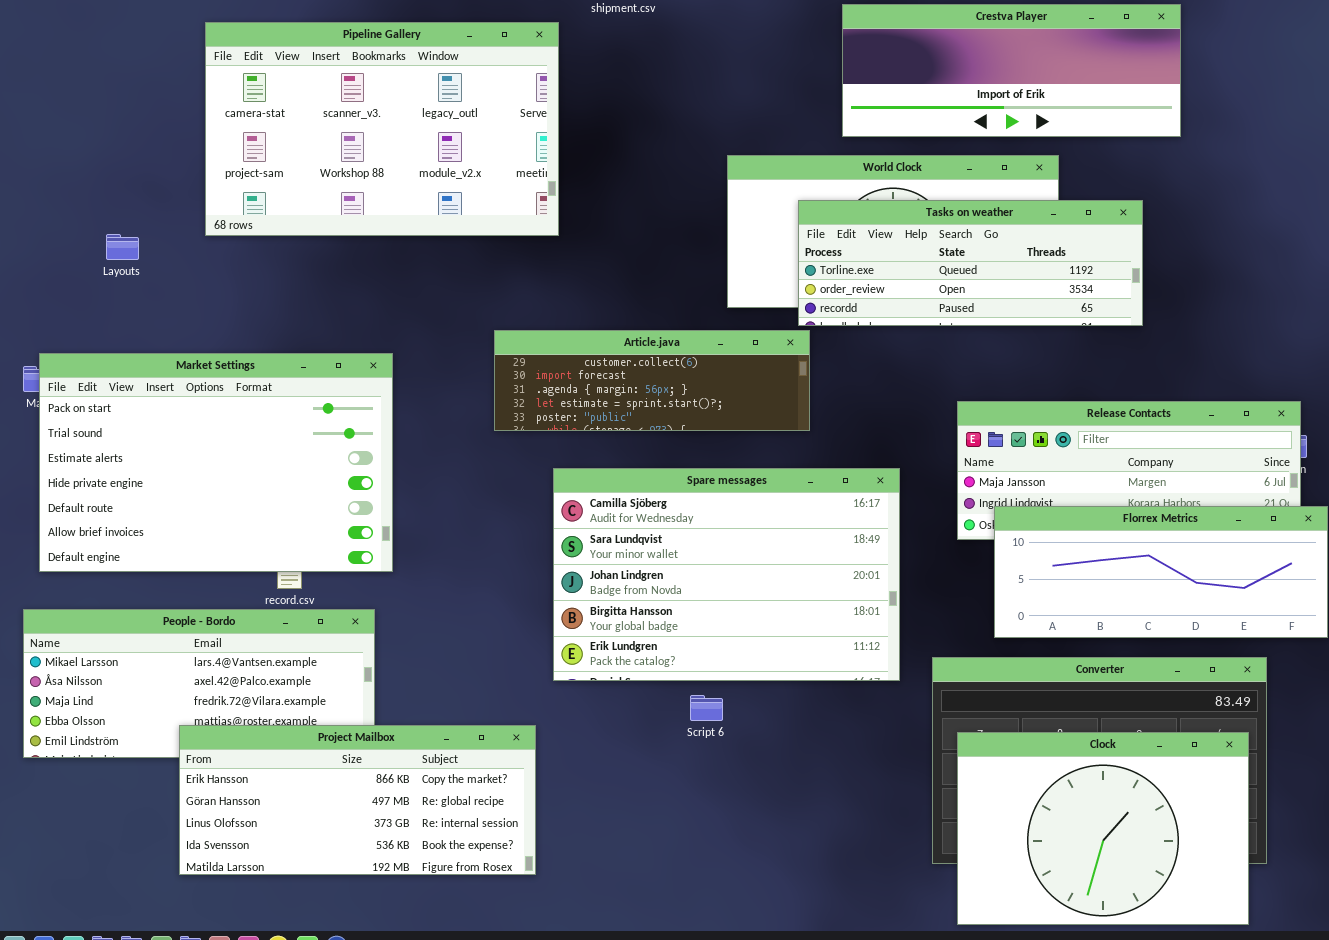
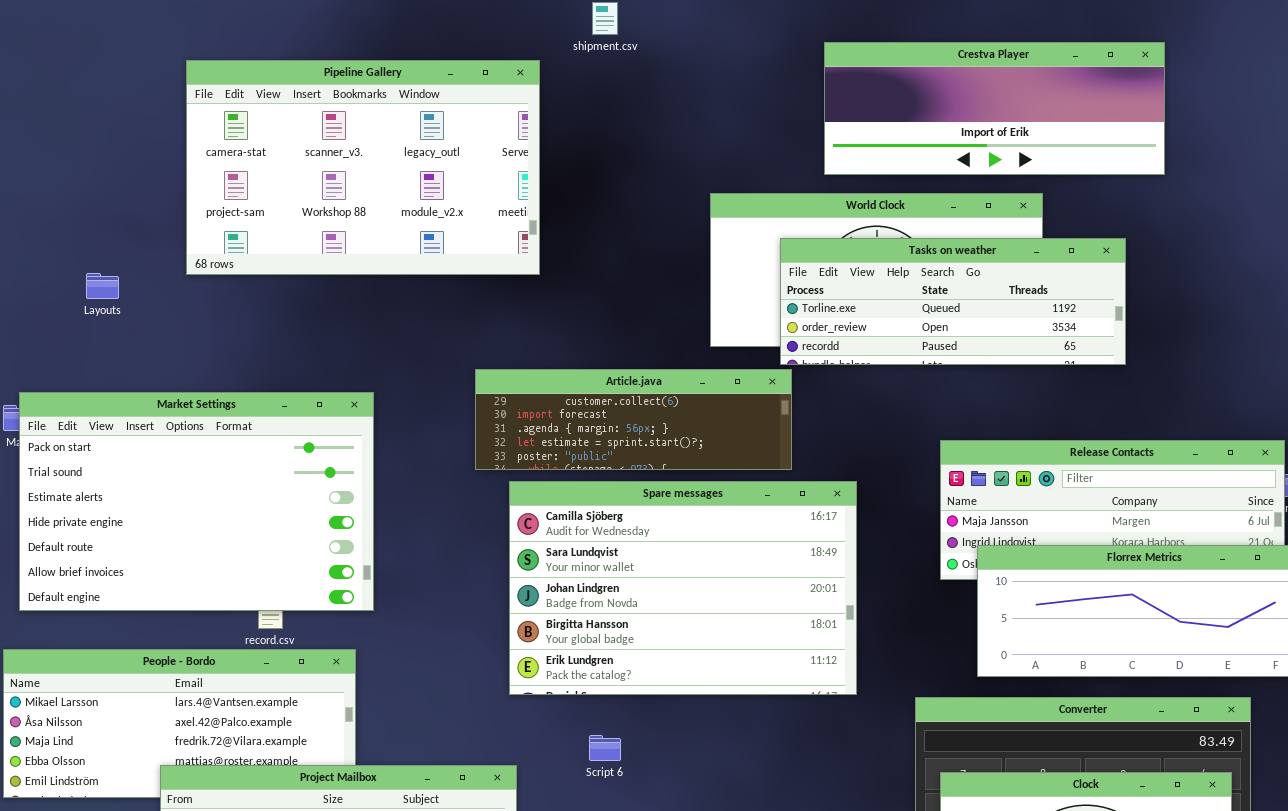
Spare messages: [553,468,900,681] -> [509,481,857,695], moved
Script 6: [690,695,723,721] -> [589,735,621,761], moved

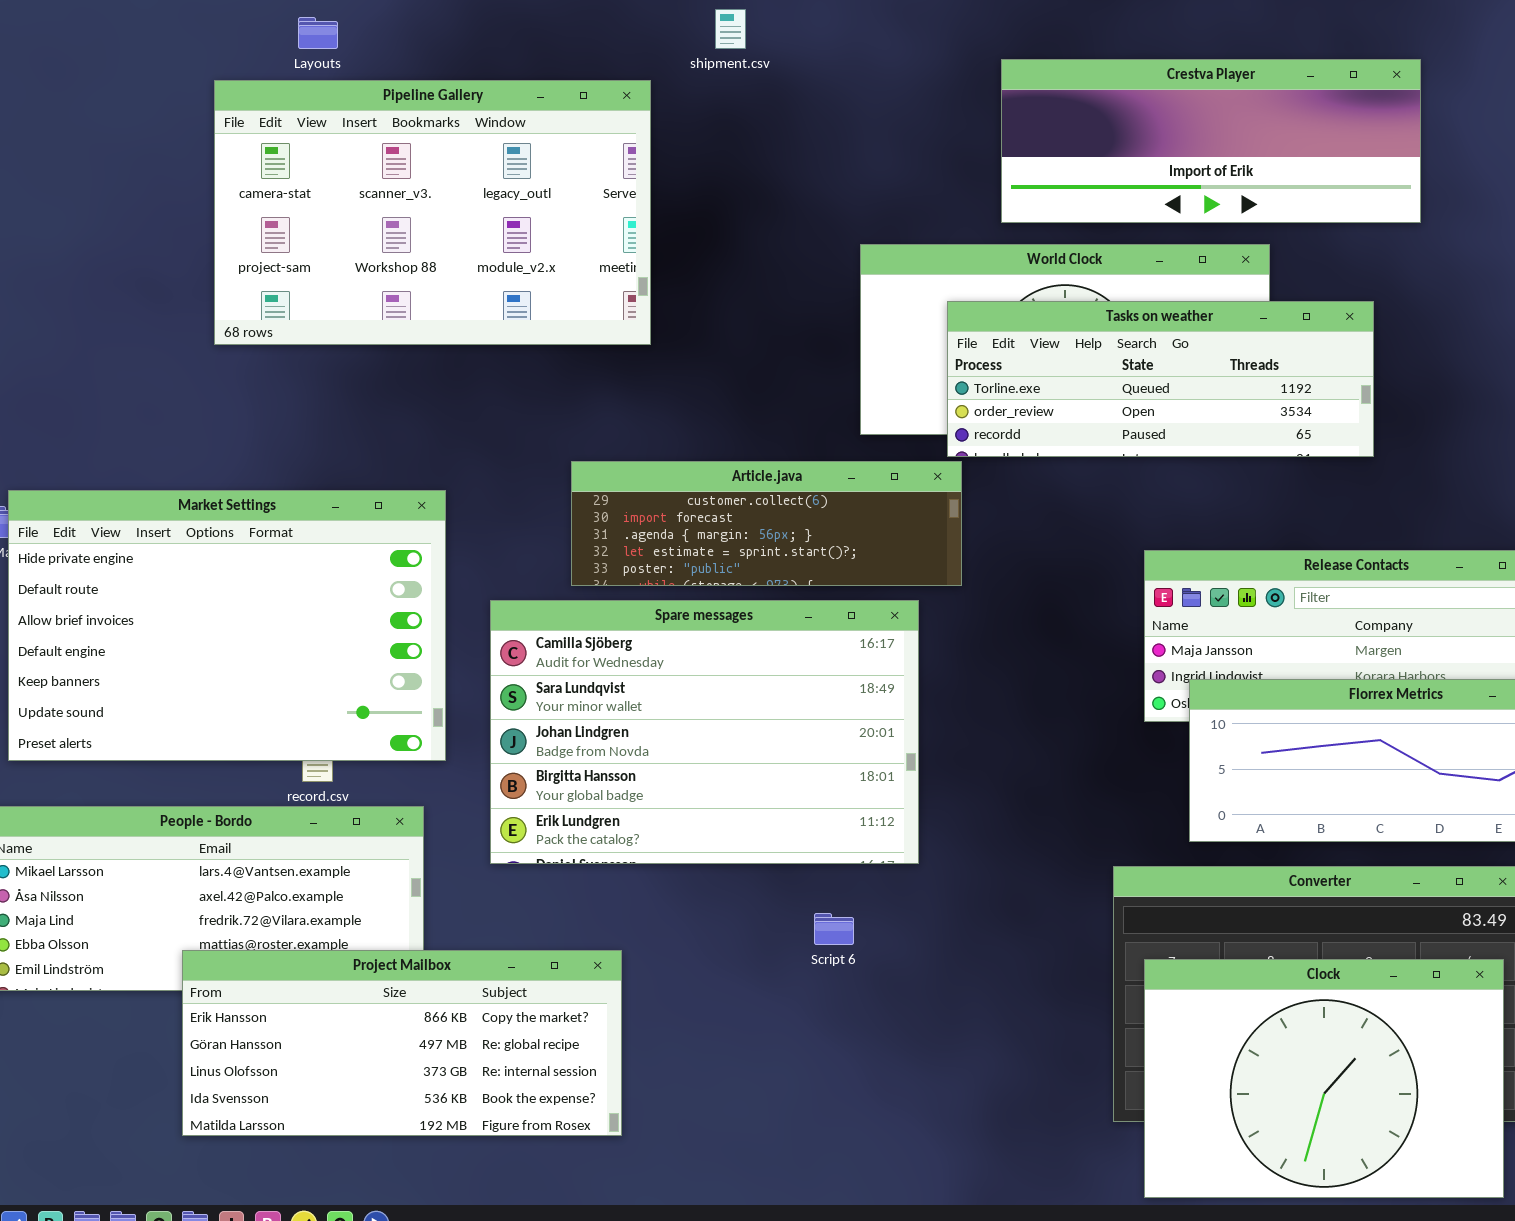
Layouts: [86,273,119,299] -> [298,17,338,49], moved
Market Settings: [19,392,374,611] -> [8,490,446,761], scrolled down 3 rows
Spare messages: [509,481,857,695] -> [490,600,919,864], moved
Script 6: [589,735,621,761] -> [814,913,854,945], moved

